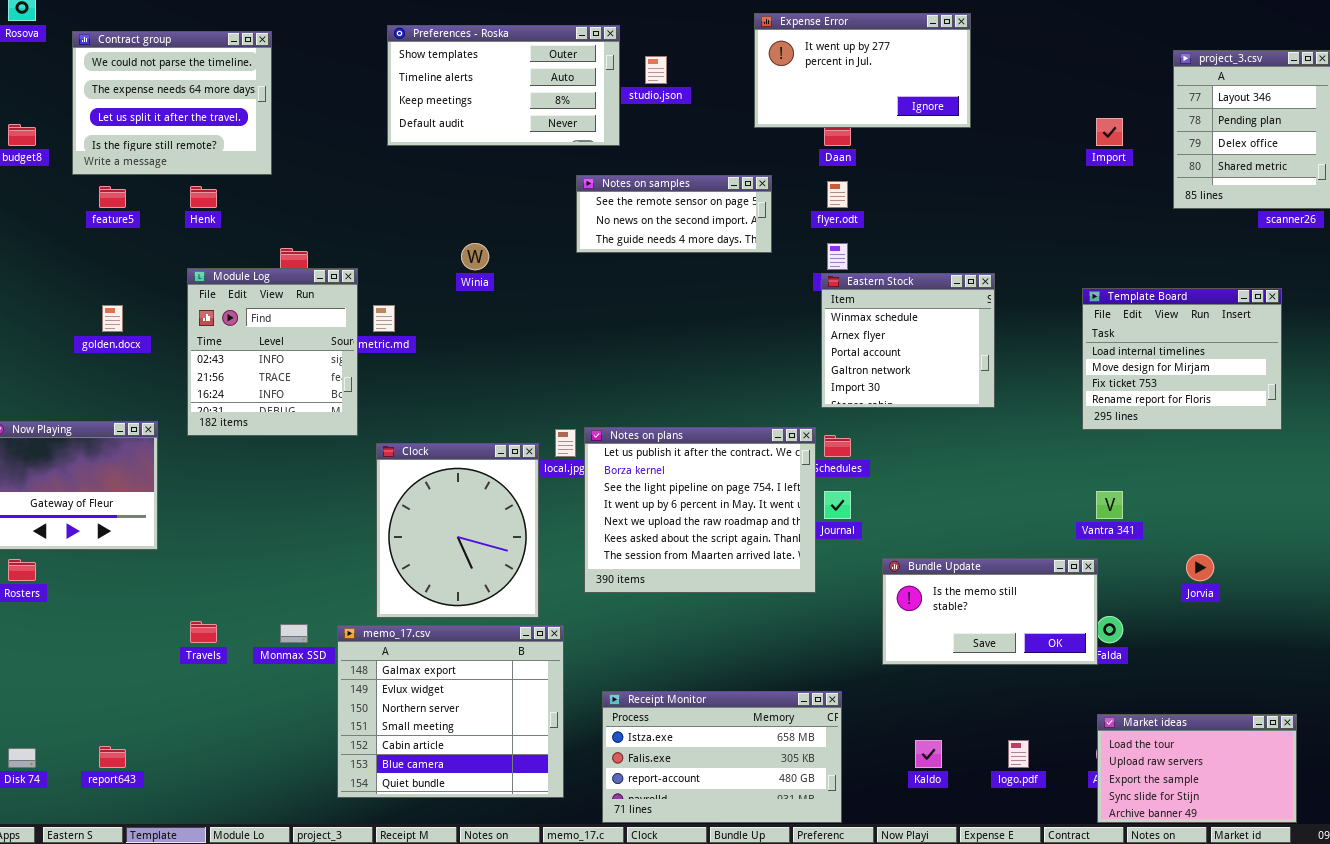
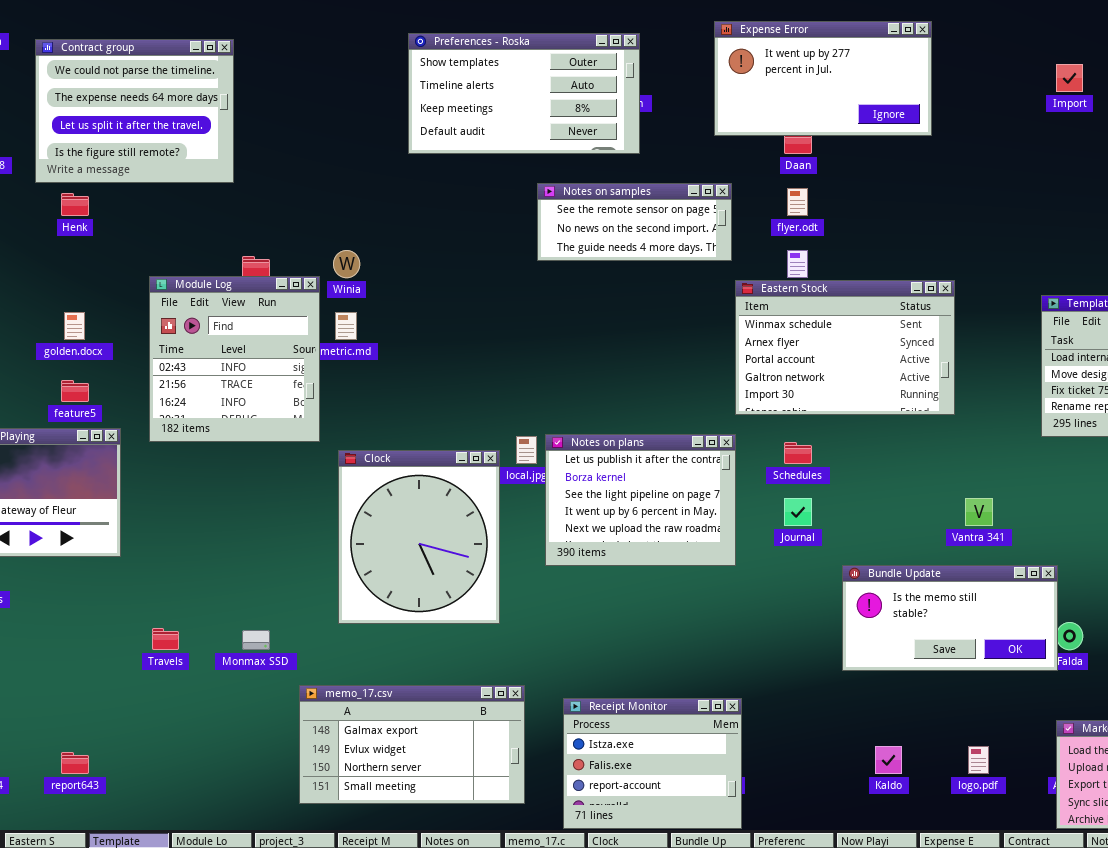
Preferences - Roska: [387,25,620,146] -> [408,33,640,154], moved
Import: [1096,118,1123,146] -> [1056,64,1083,92], moved
feature5: [99,186,126,208] -> [61,380,89,402], moved
Henk: [190,186,217,208] -> [61,193,89,216], moved
Winia: [461,243,489,270] -> [333,250,360,278], moved
Eastern Stock: [821,273,995,408] -> [735,280,955,415], resized
Notes on plans: [584,427,816,593] -> [545,434,736,566], resized
Vantra 341: [1096,491,1123,519] -> [965,498,993,526], moved
memo_17.csv: [337,625,564,798] -> [299,685,525,804], resized
Receipt Monitor: [602,691,842,823] -> [563,698,742,829], resized

